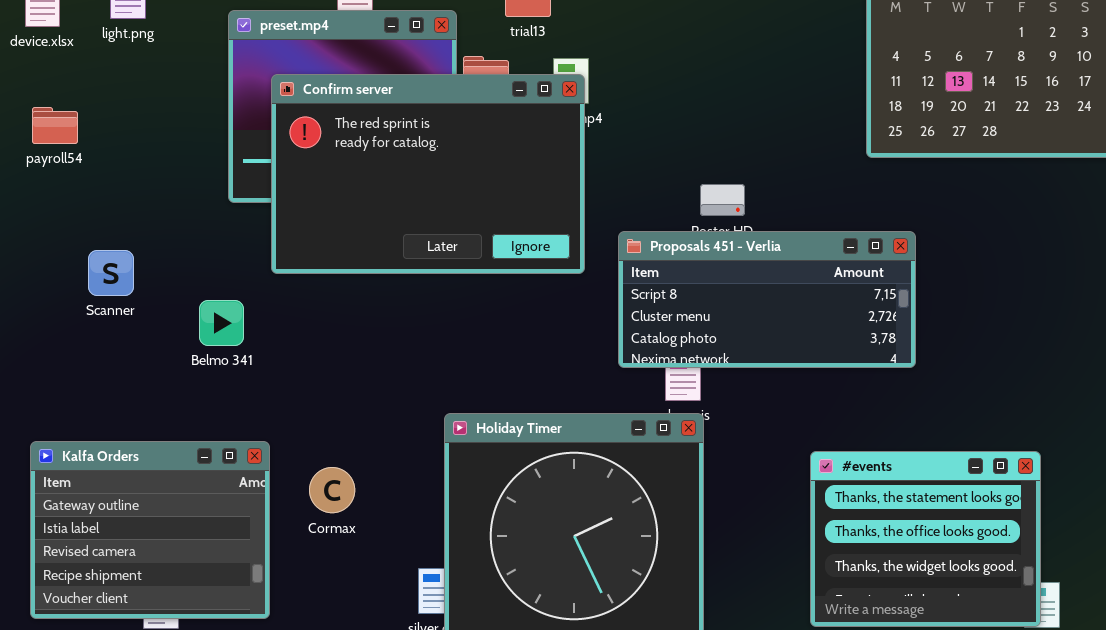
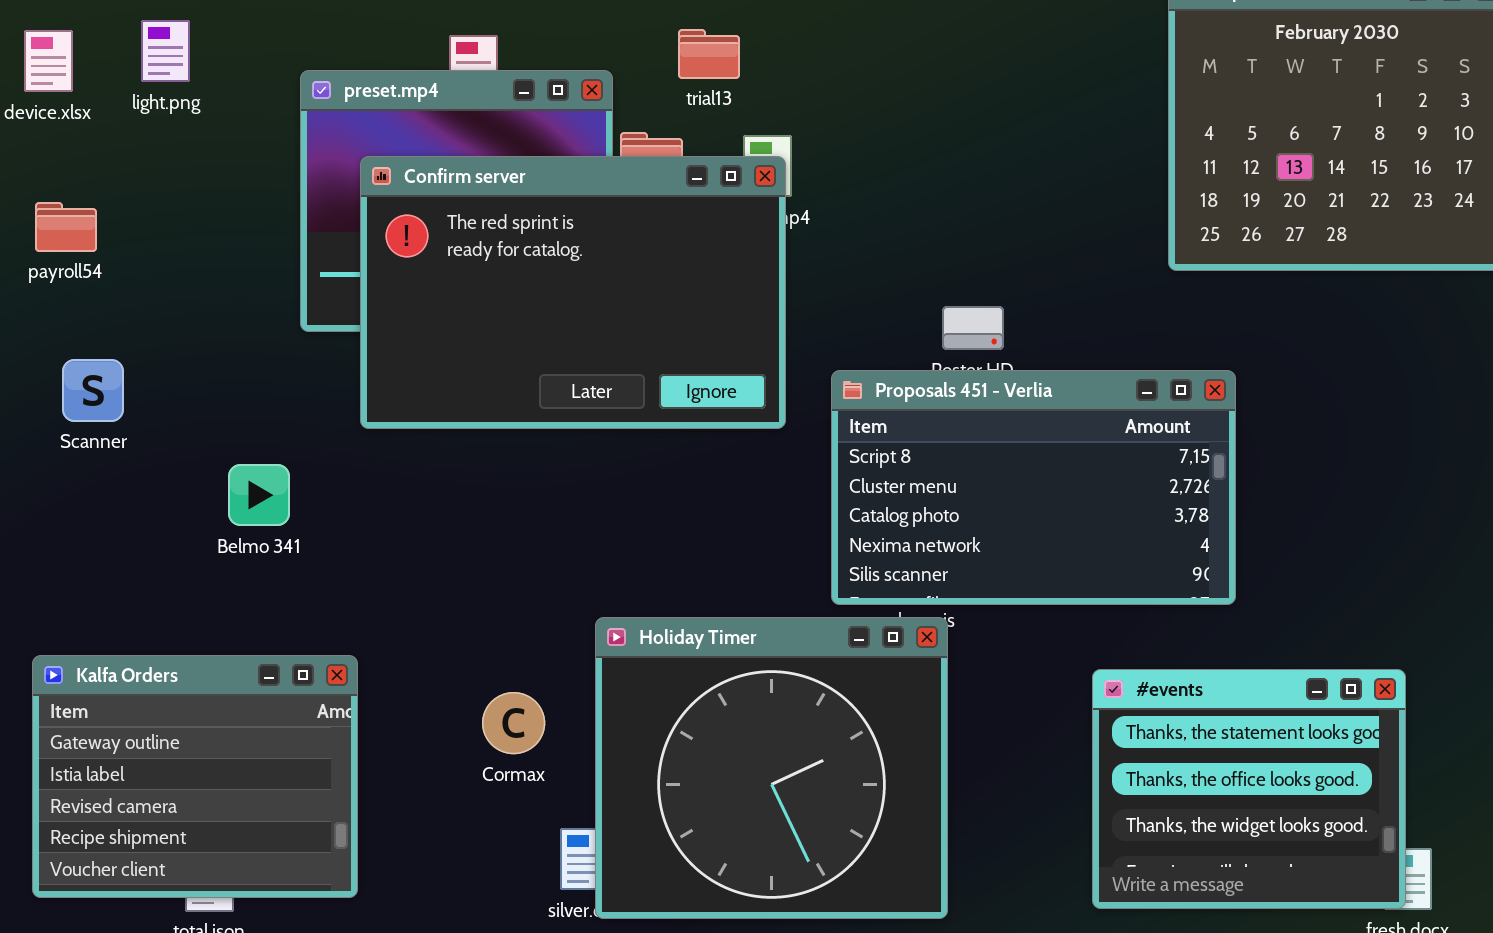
Proposals 451 - Verlia: [618,231,916,368] -> [831,370,1236,605], resized
Scanner: [88,250,134,296] -> [62,359,124,422], moved
Belmo 341: [199,300,244,346] -> [228,464,290,526], moved
Cormax: [309,467,355,513] -> [482,692,545,754], moved

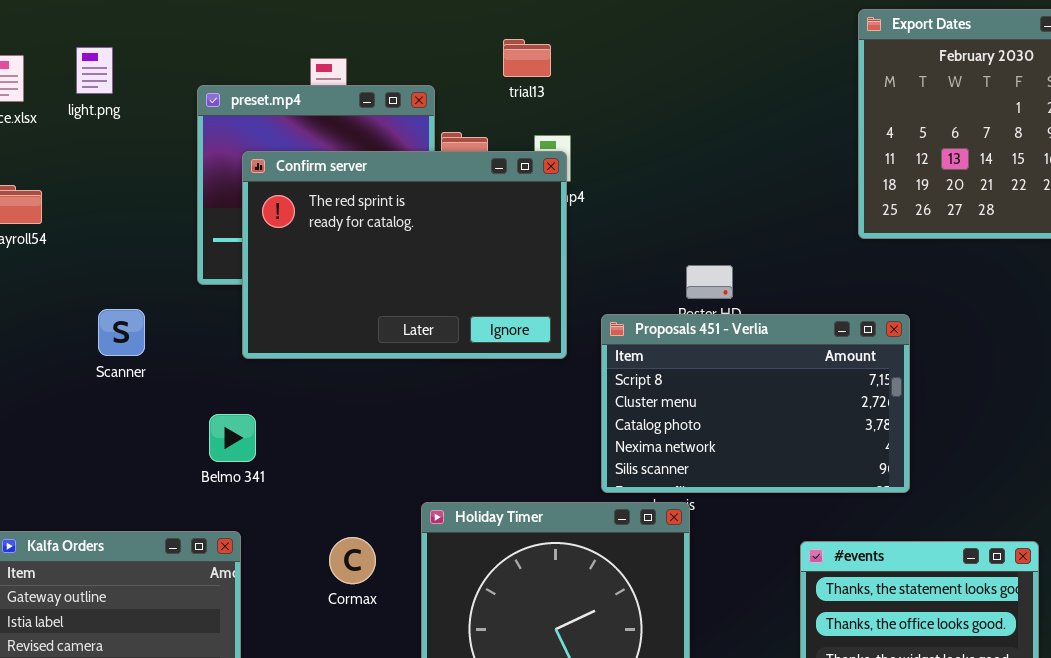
trial13: [678,29,740,79] -> [503,39,551,77], moved
Scanner: [62,359,124,422] -> [98,309,145,356], moved
Belmo 341: [228,464,290,526] -> [209,414,256,462], moved
Cormax: [482,692,545,754] -> [329,537,376,584], moved

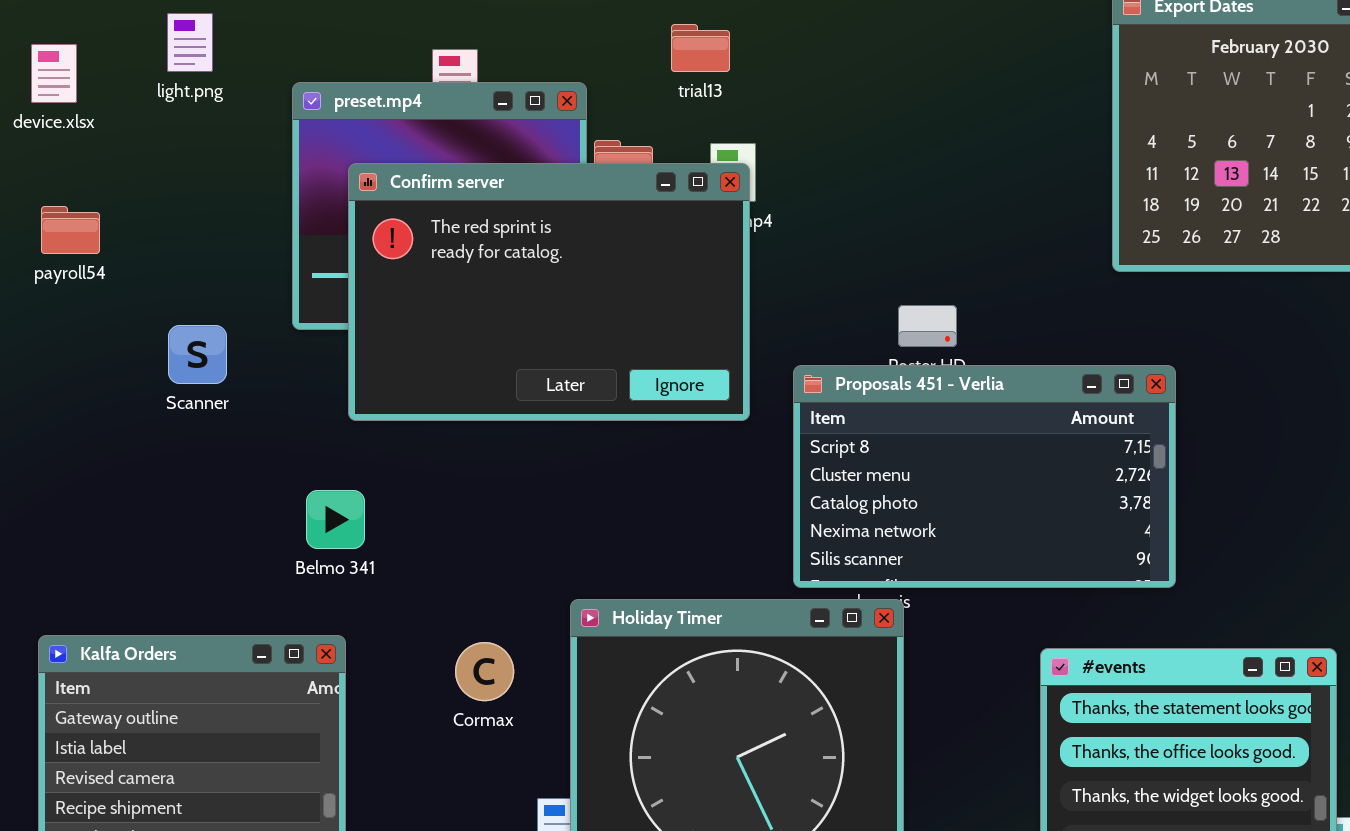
light.png: [76,47,113,94] -> [167,13,213,72], moved
Scanner: [98,309,145,356] -> [168,325,227,384], moved

